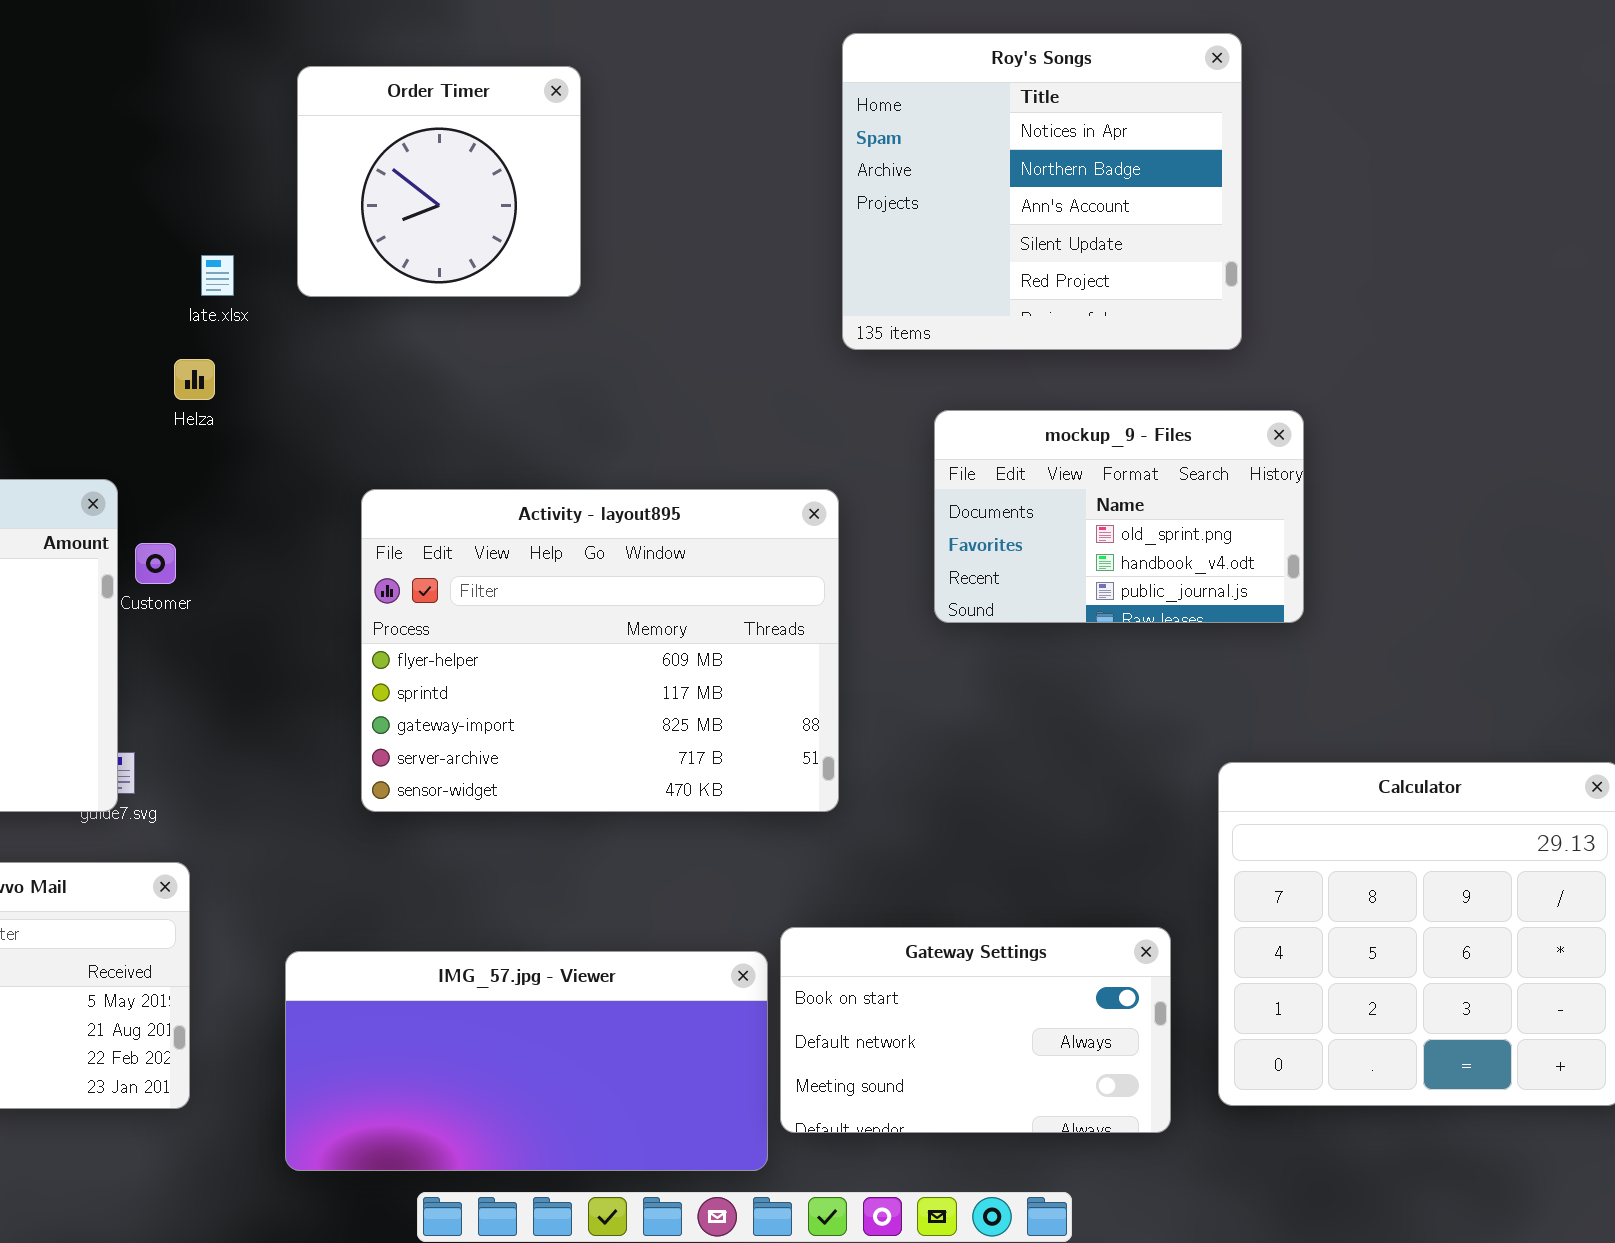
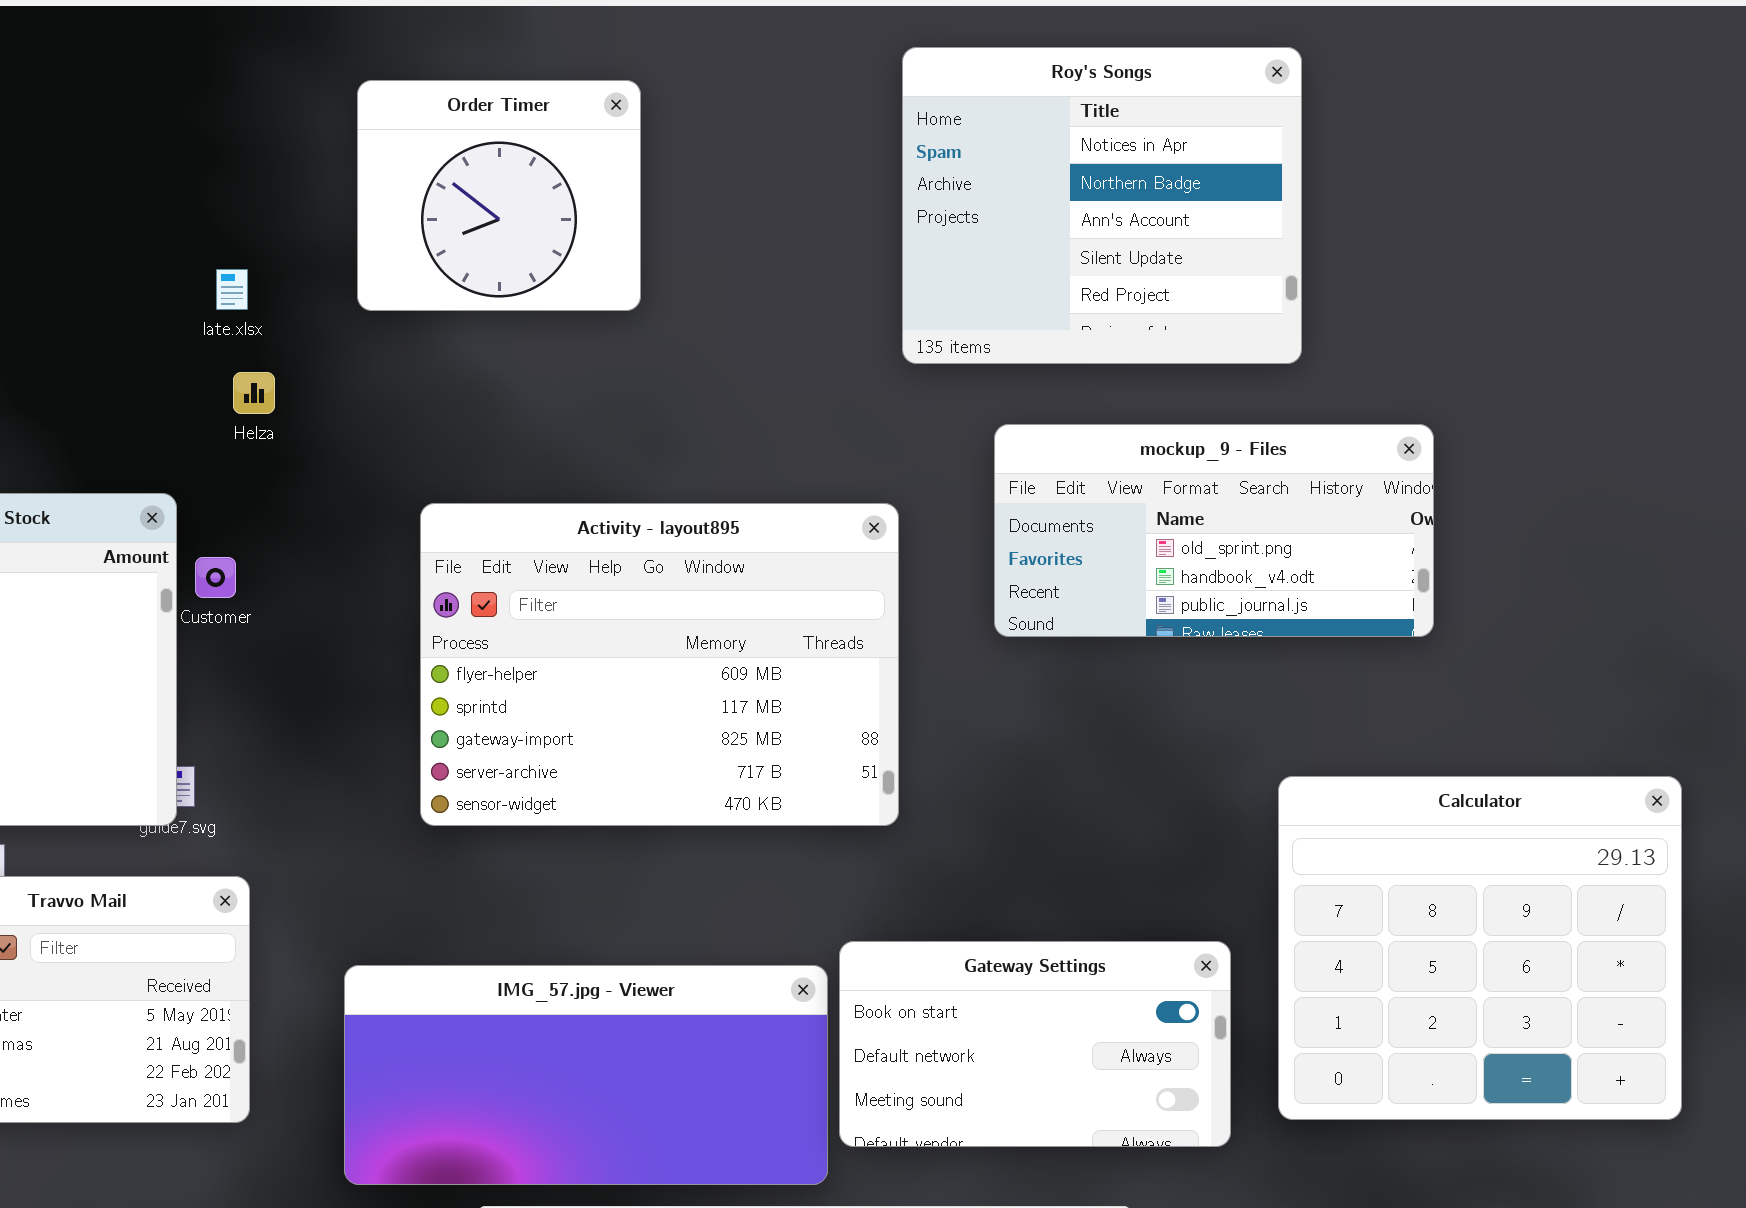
late.xlsx: [201,255,234,296] -> [216,269,248,310], moved
mockup_9 - Files: [934,410,1304,623] -> [994,424,1434,637], resized

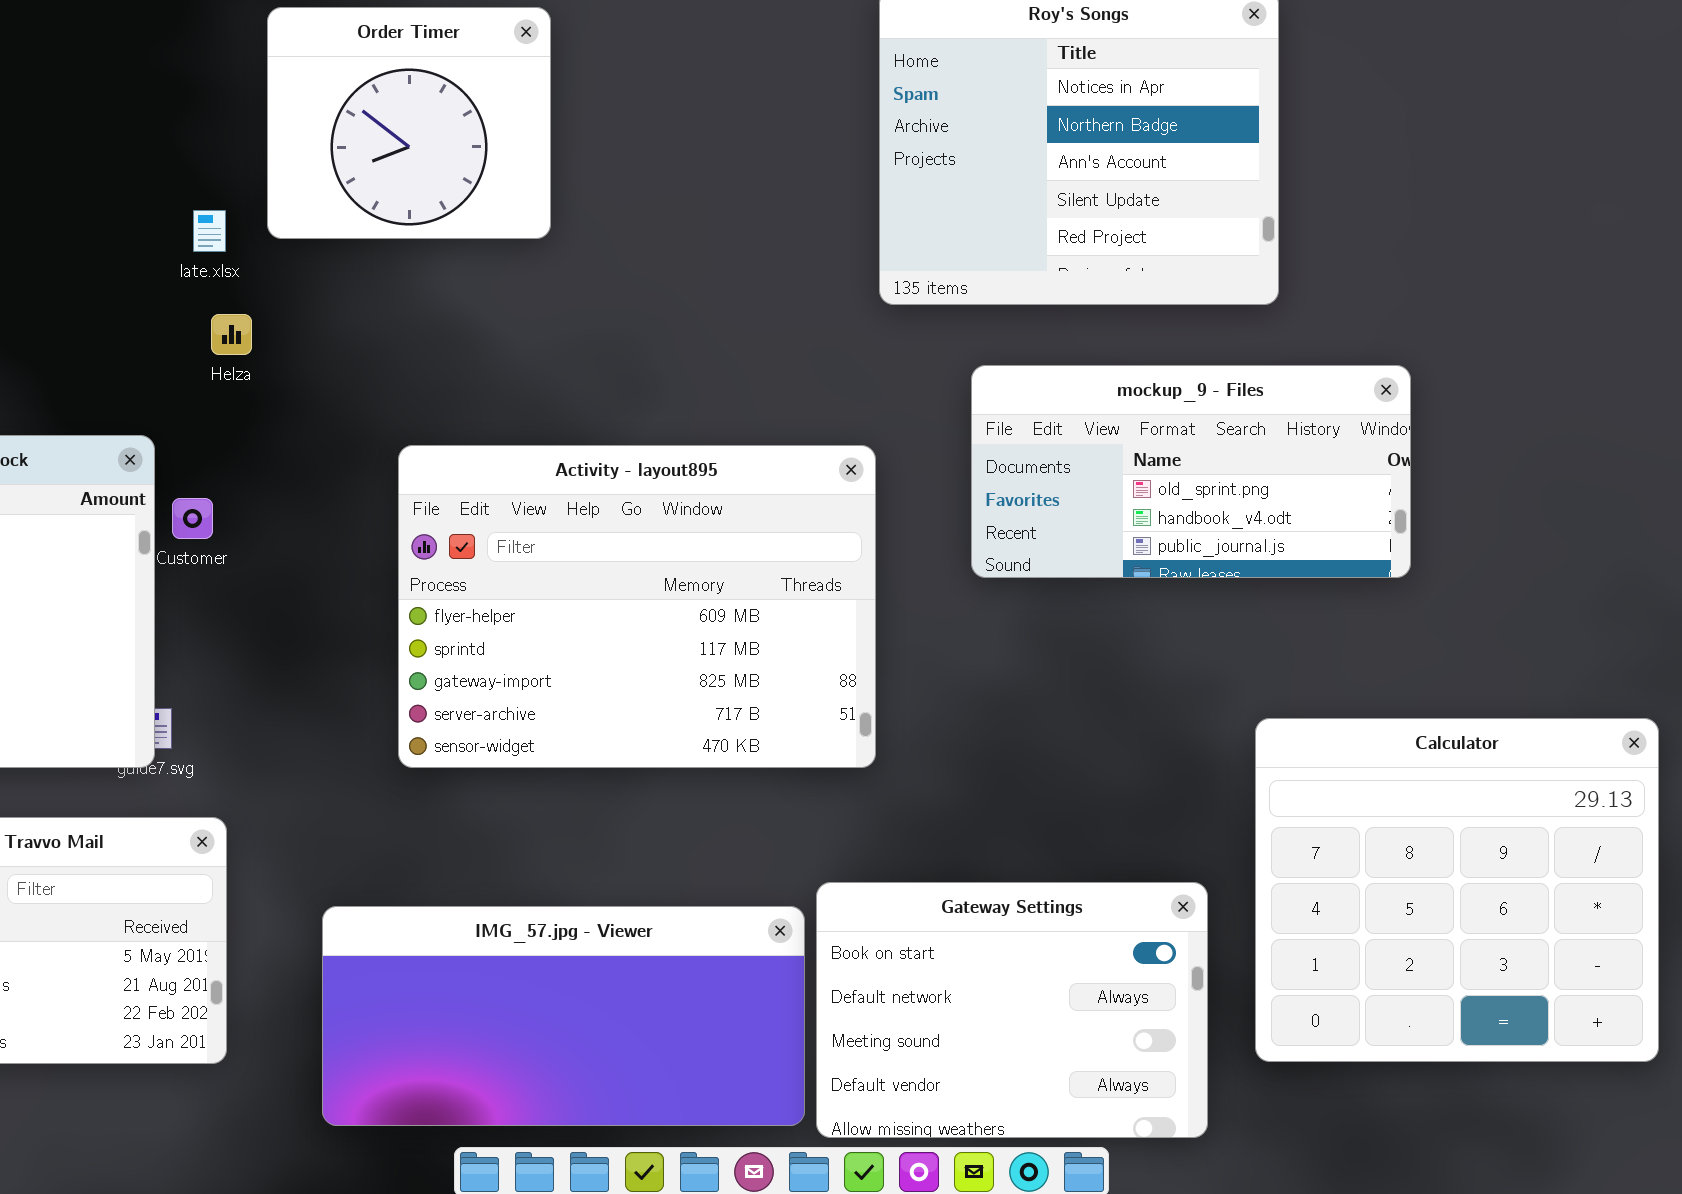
Order Timer: [357,80,641,311] -> [267,7,551,239], moved
Gateway Settings: [839,941,1231,1147] -> [816,882,1208,1138], resized

